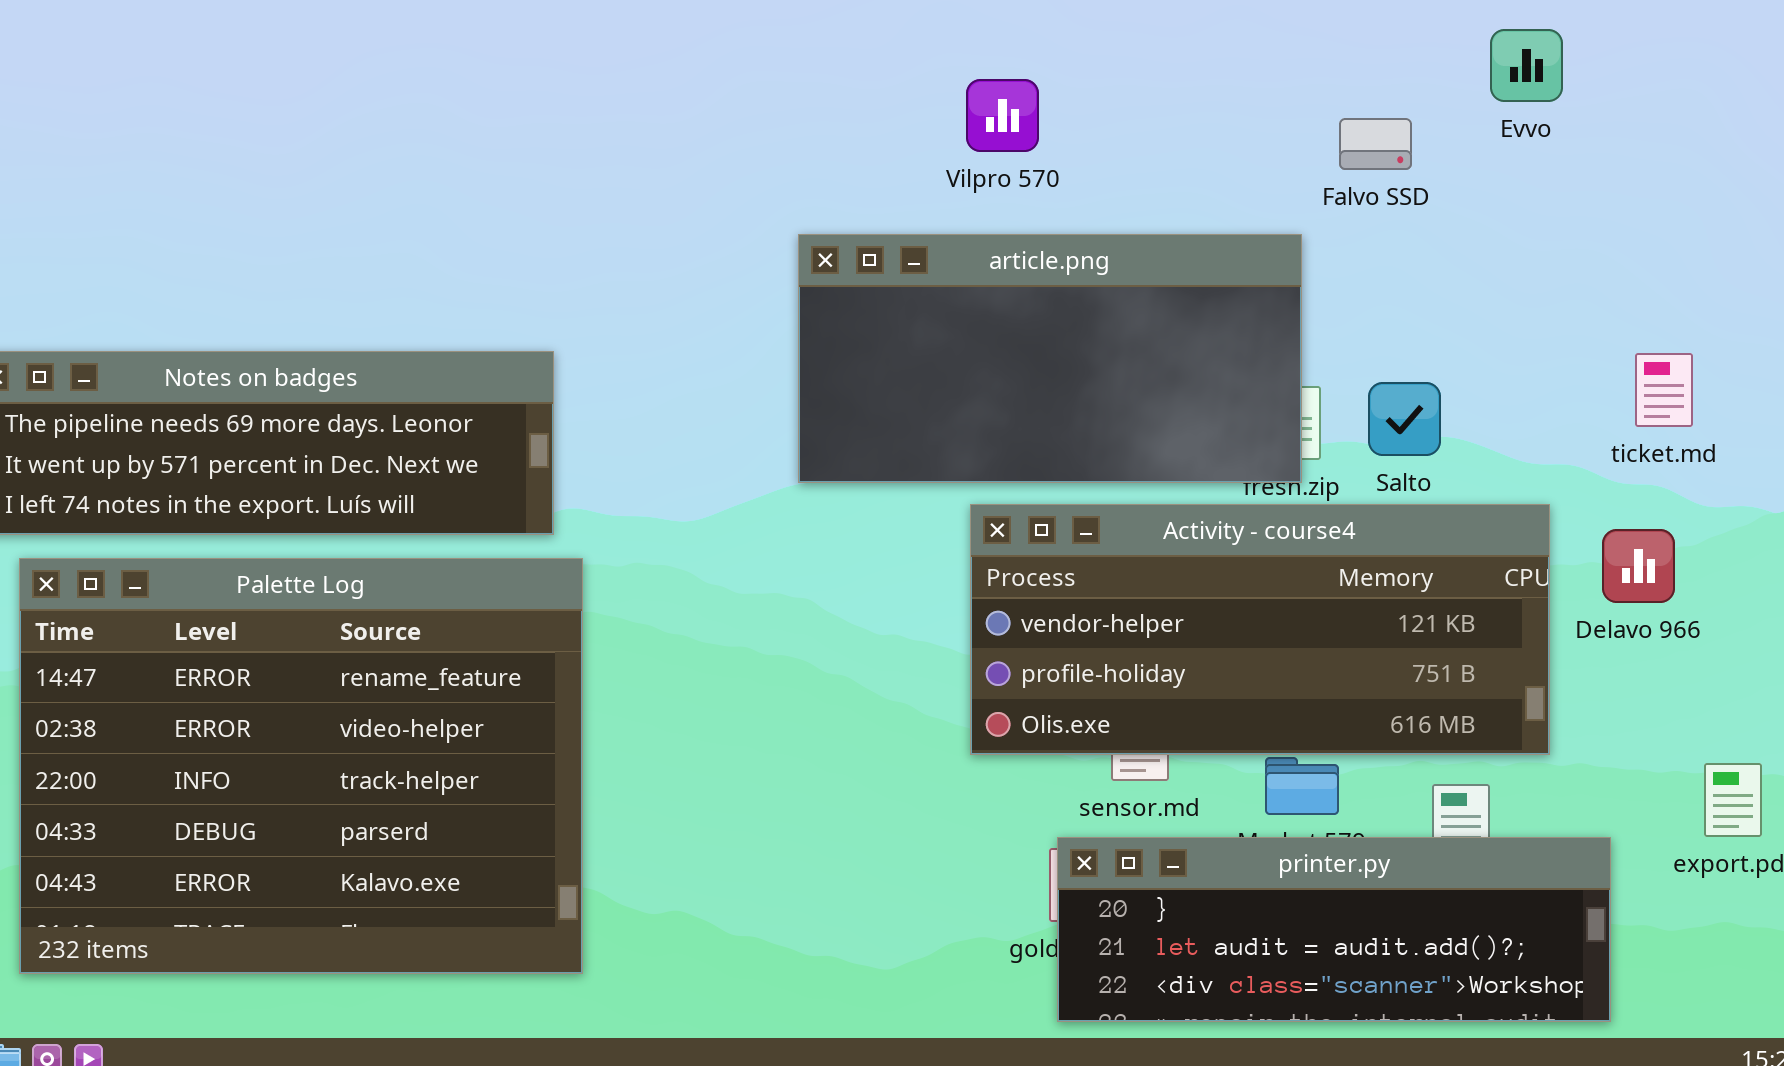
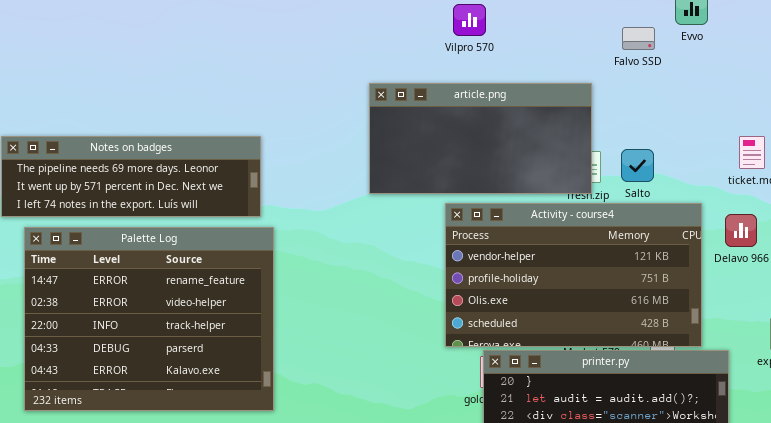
Vilpro 570: [966,79,1039,152] -> [453,4,486,36], moved
Falvo SSD: [1339,118,1412,170] -> [622,27,655,50], moved
Activity - course4: [970,504,1550,755] -> [445,203,702,347], resized

